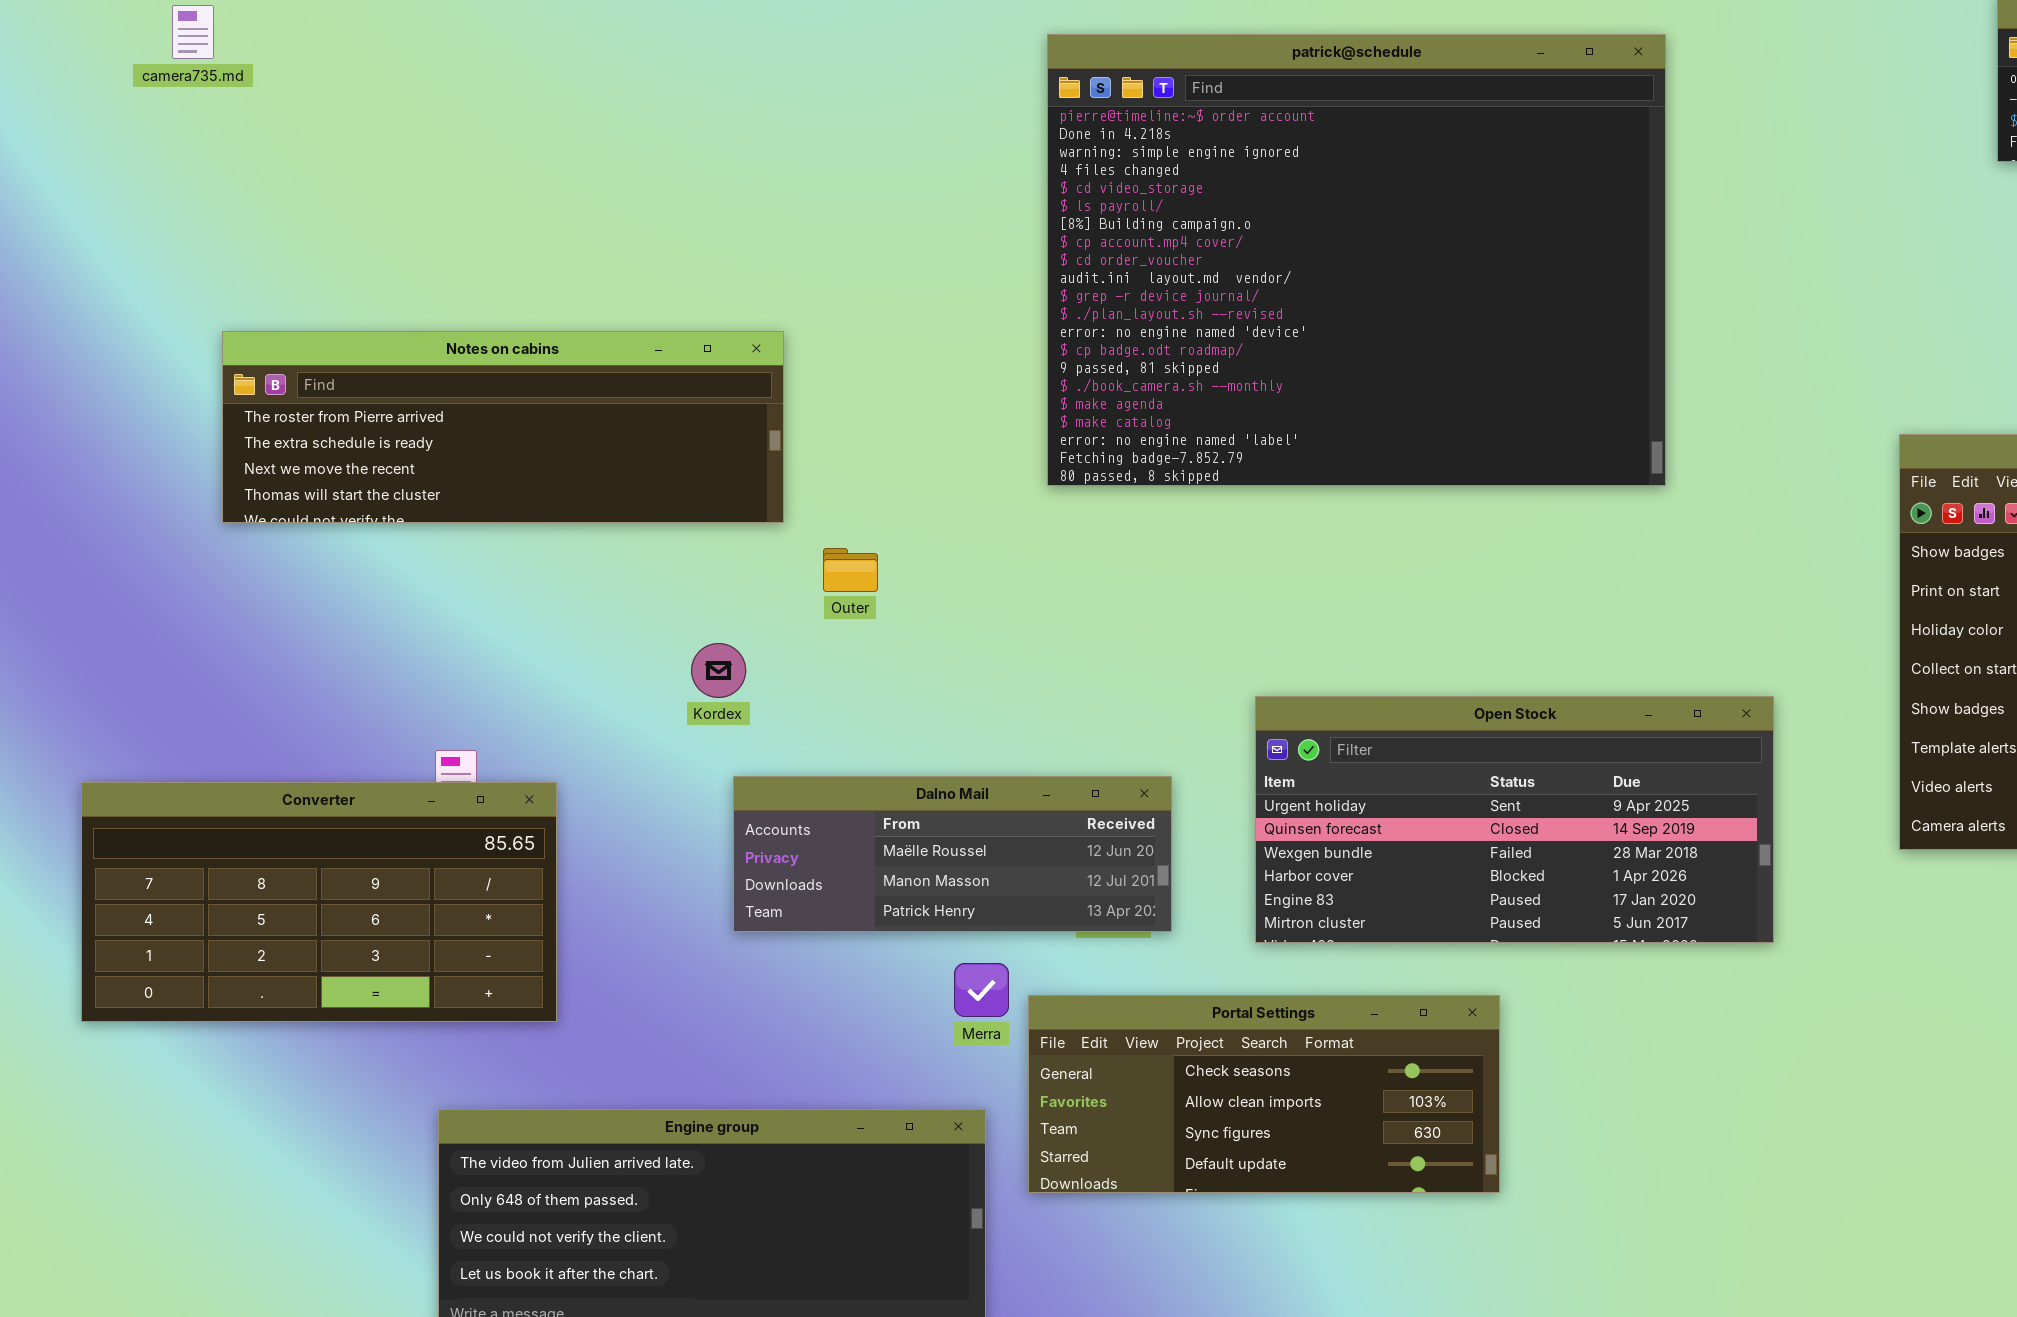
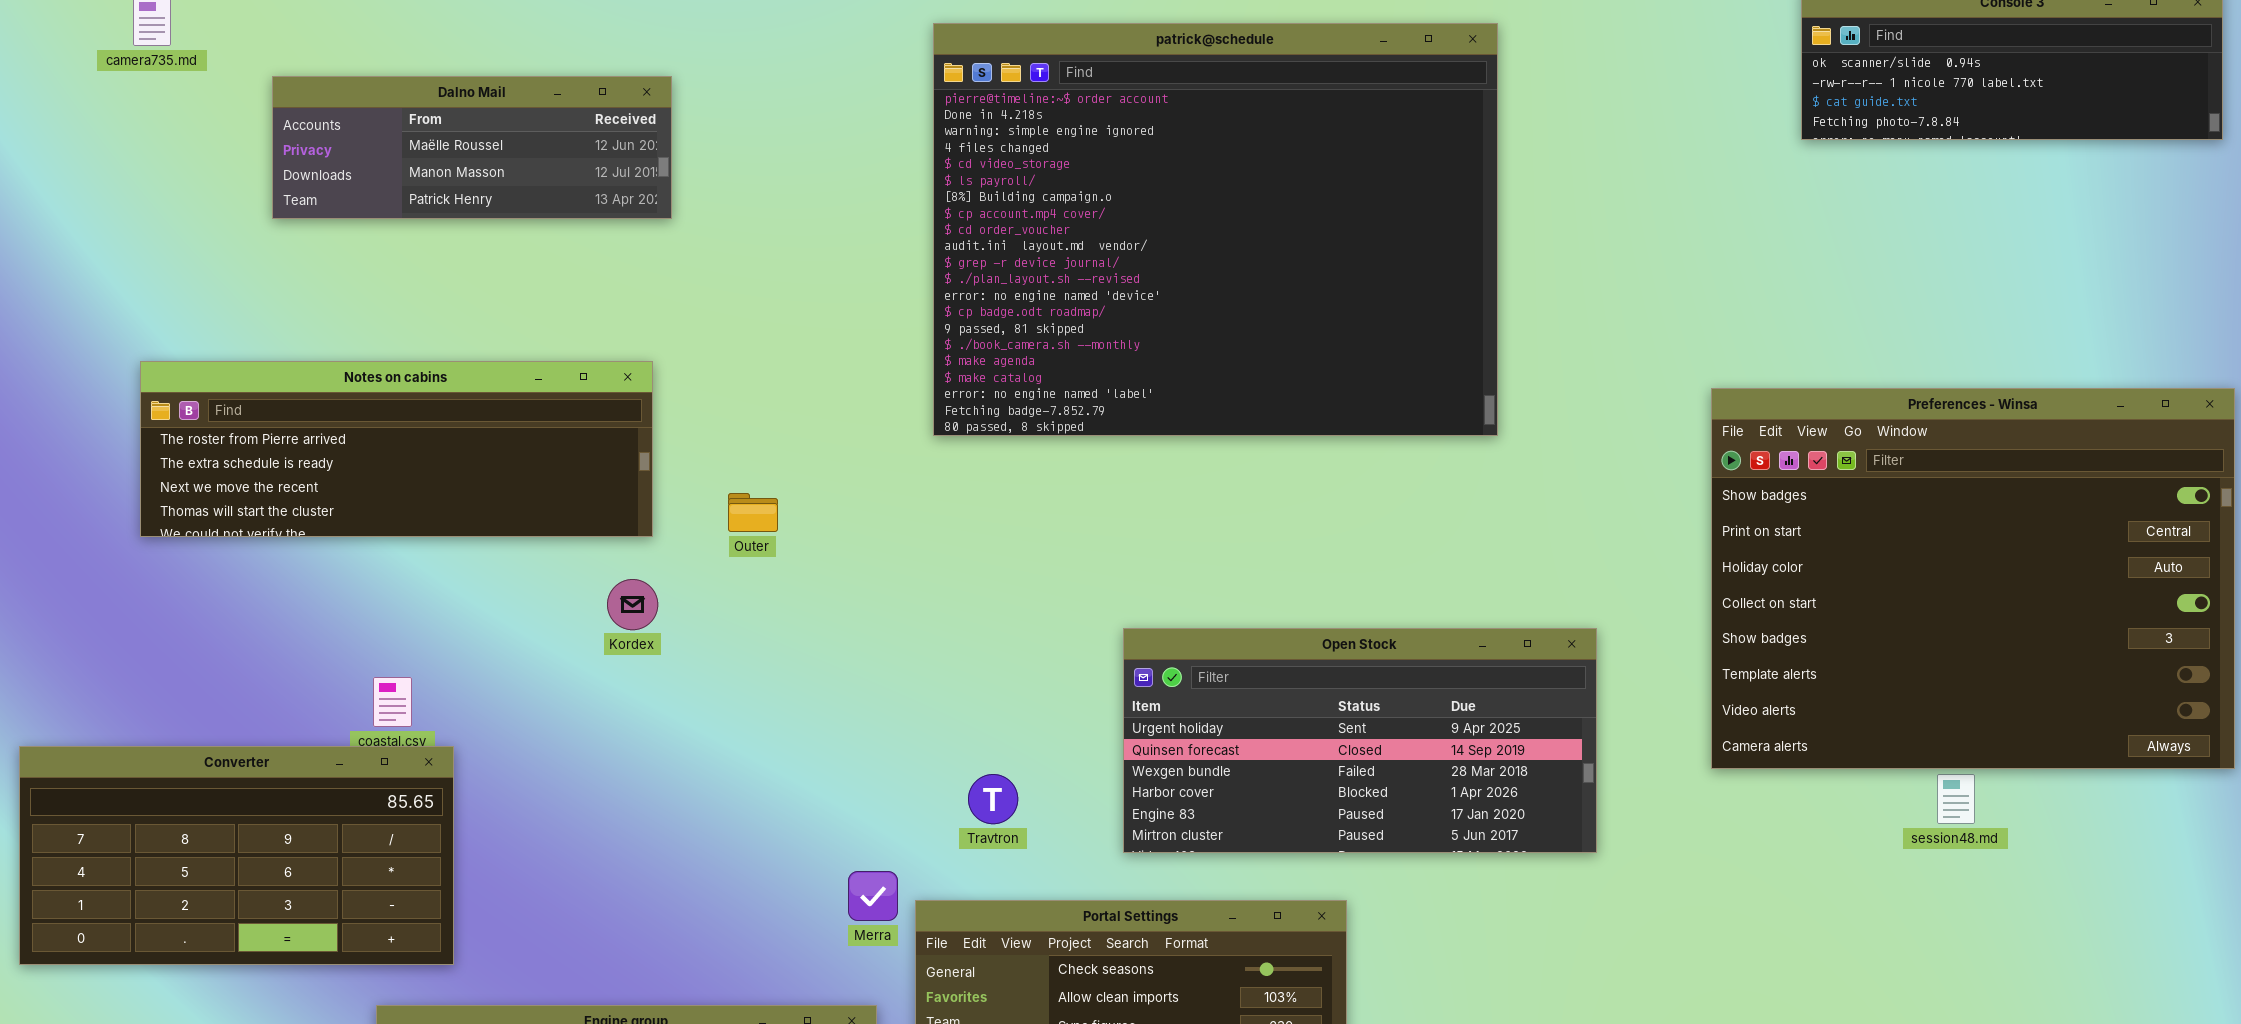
Notes on cabins: [222,331,784,523] -> [140,361,653,537], moved
Dalno Mail: [733,776,1172,932] -> [272,76,672,219], moved
Converter: [81,782,557,1022] -> [19,746,454,965], moved

